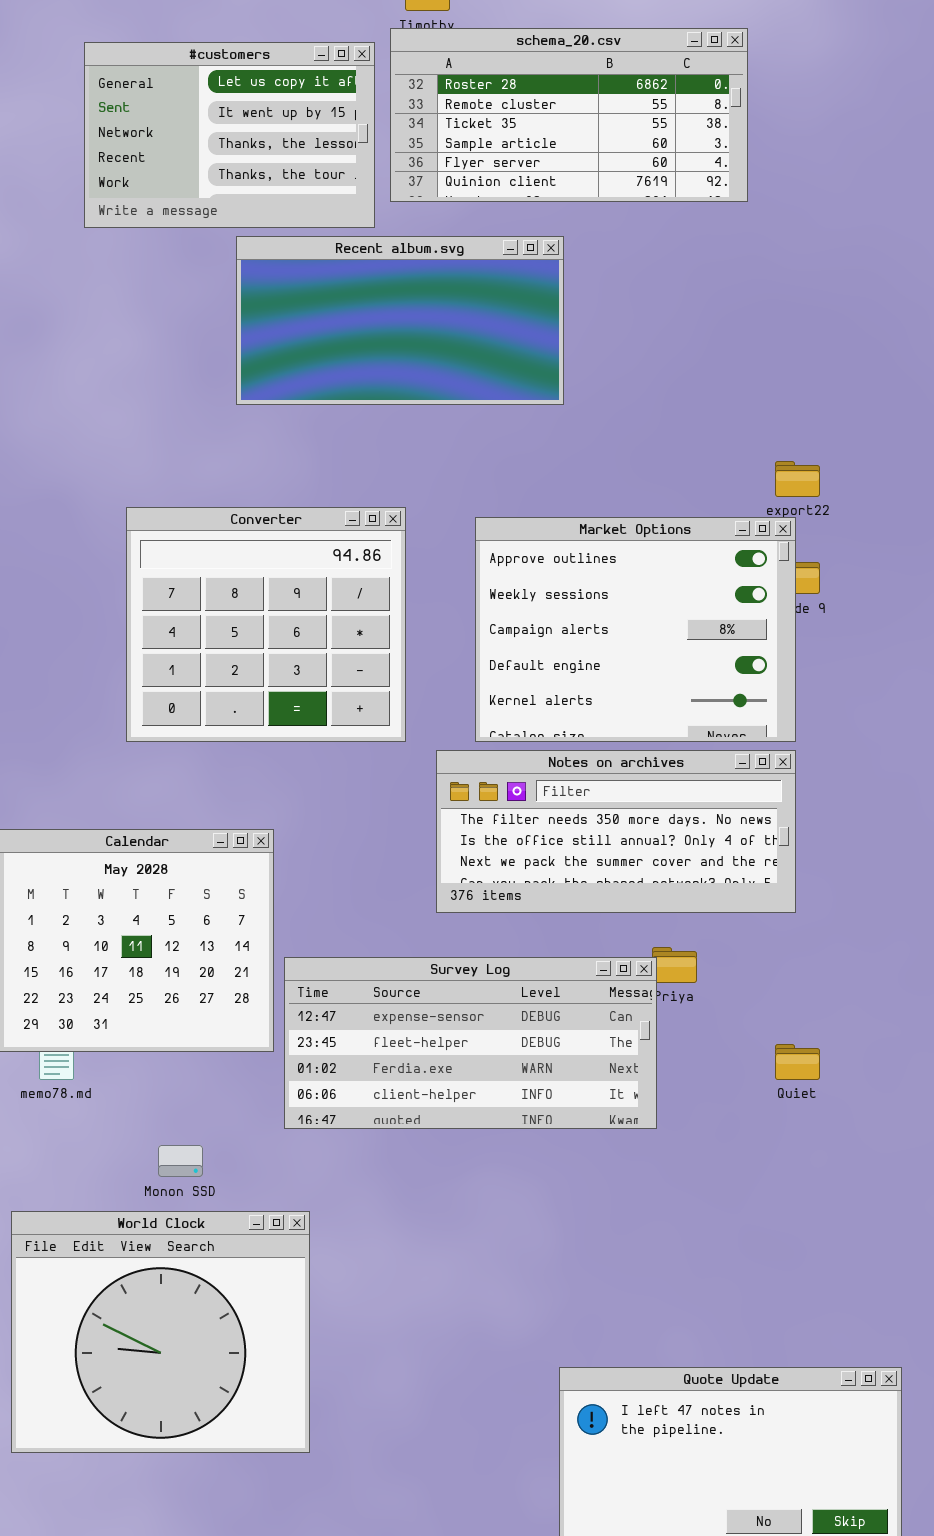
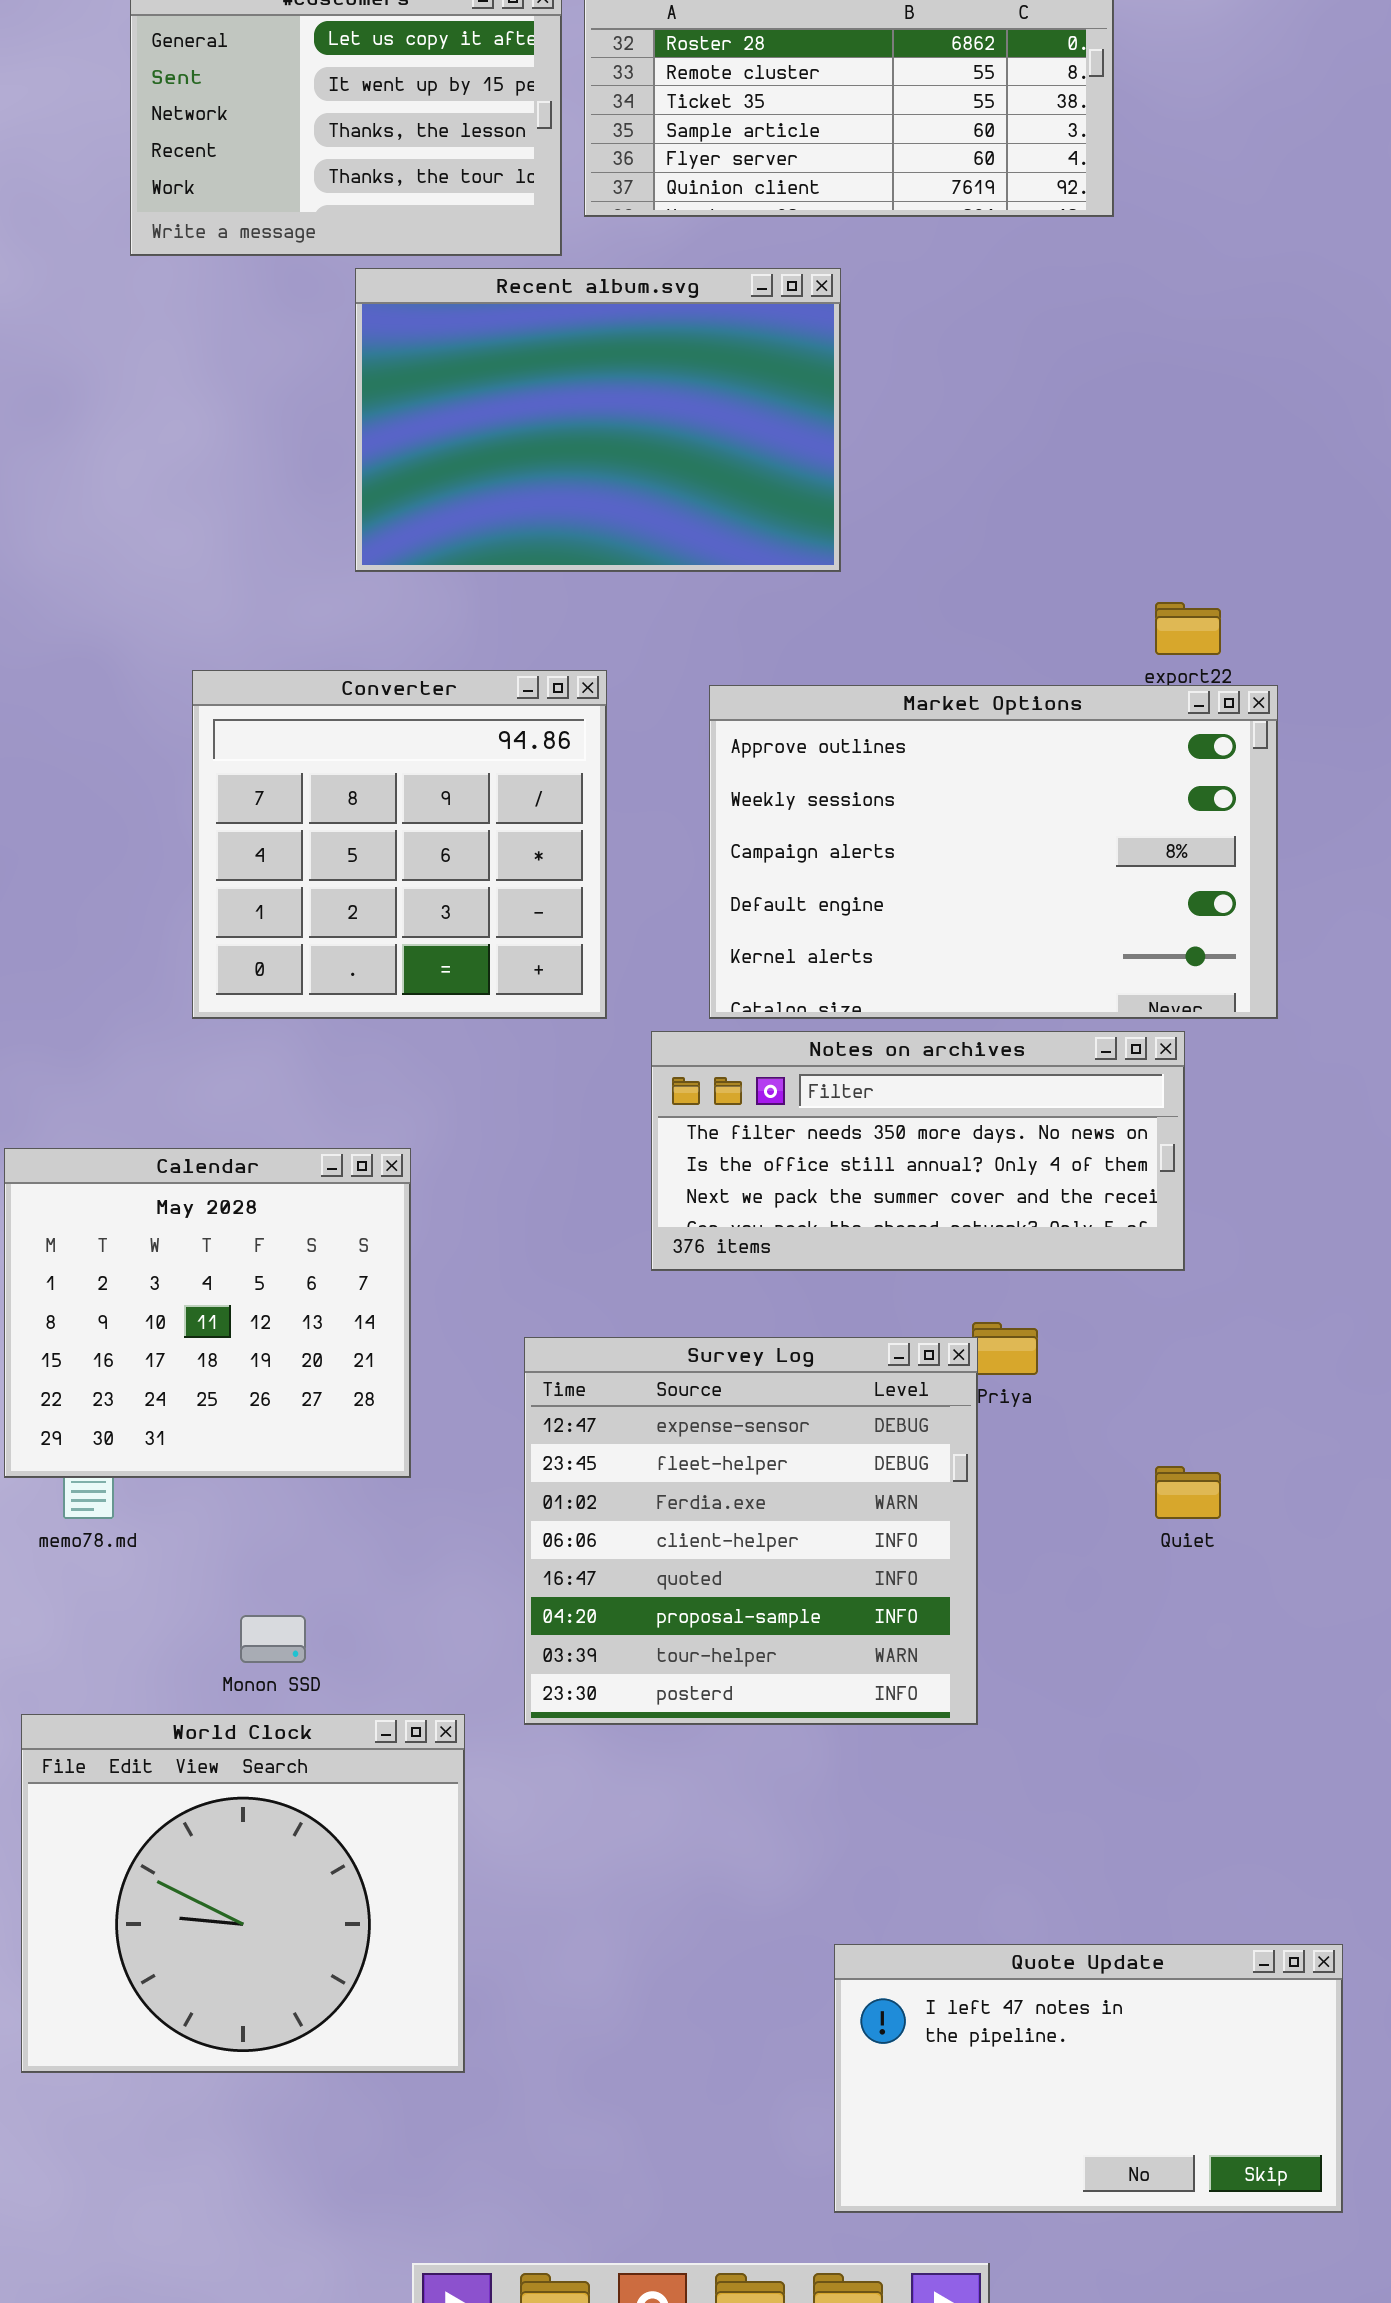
Recent album.svg: [236,236,564,405] -> [355,268,841,572], resized
Market Options: [475,517,796,742] -> [709,685,1278,1019], resized
Survey Log: [284,957,657,1129] -> [524,1337,978,1725], resized

